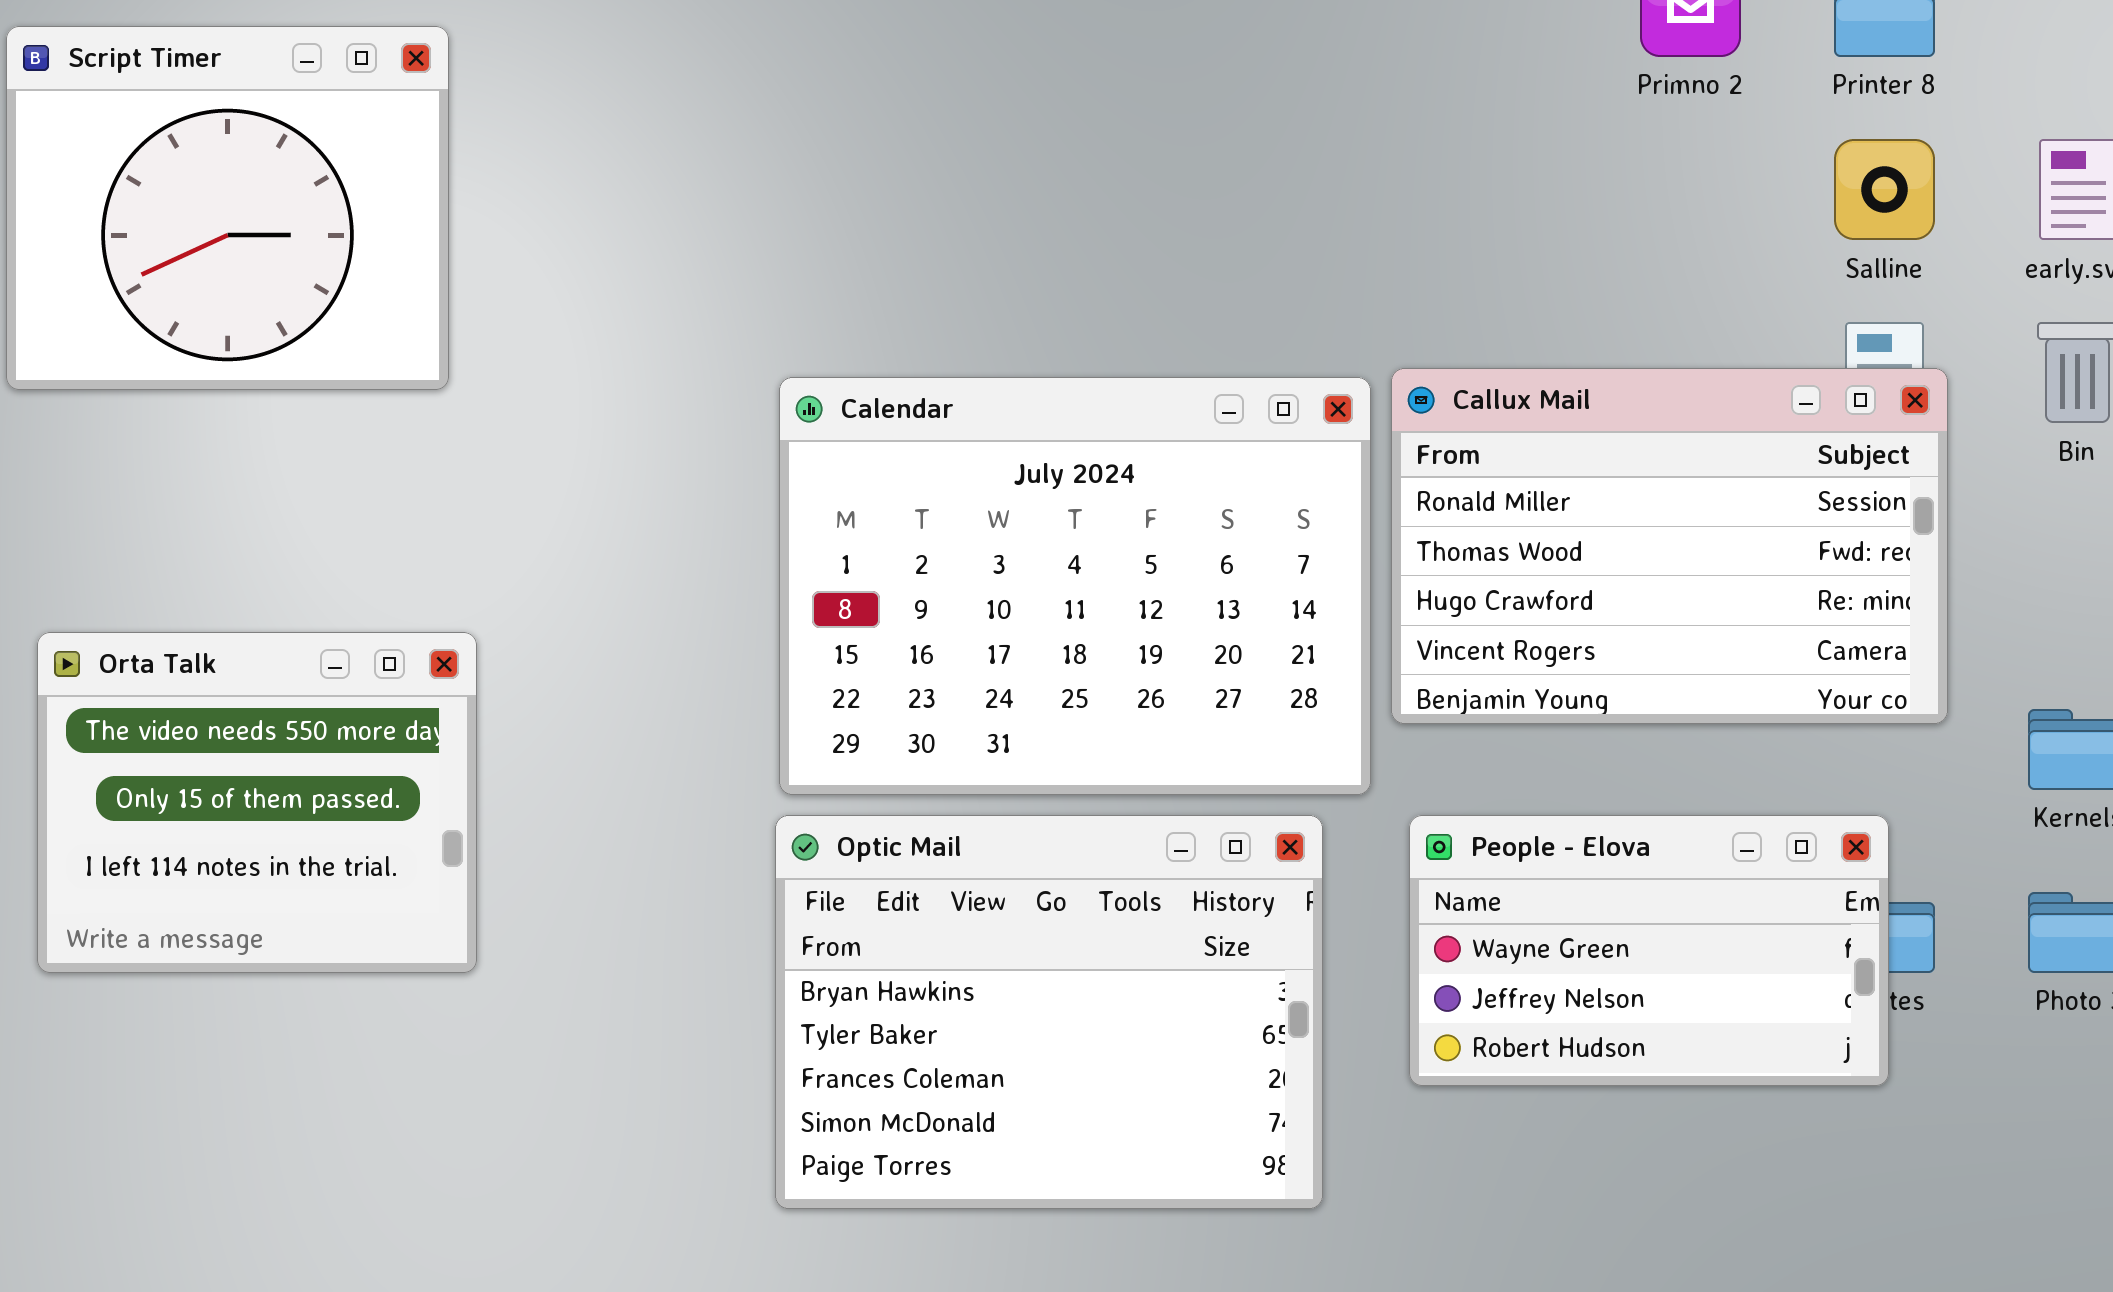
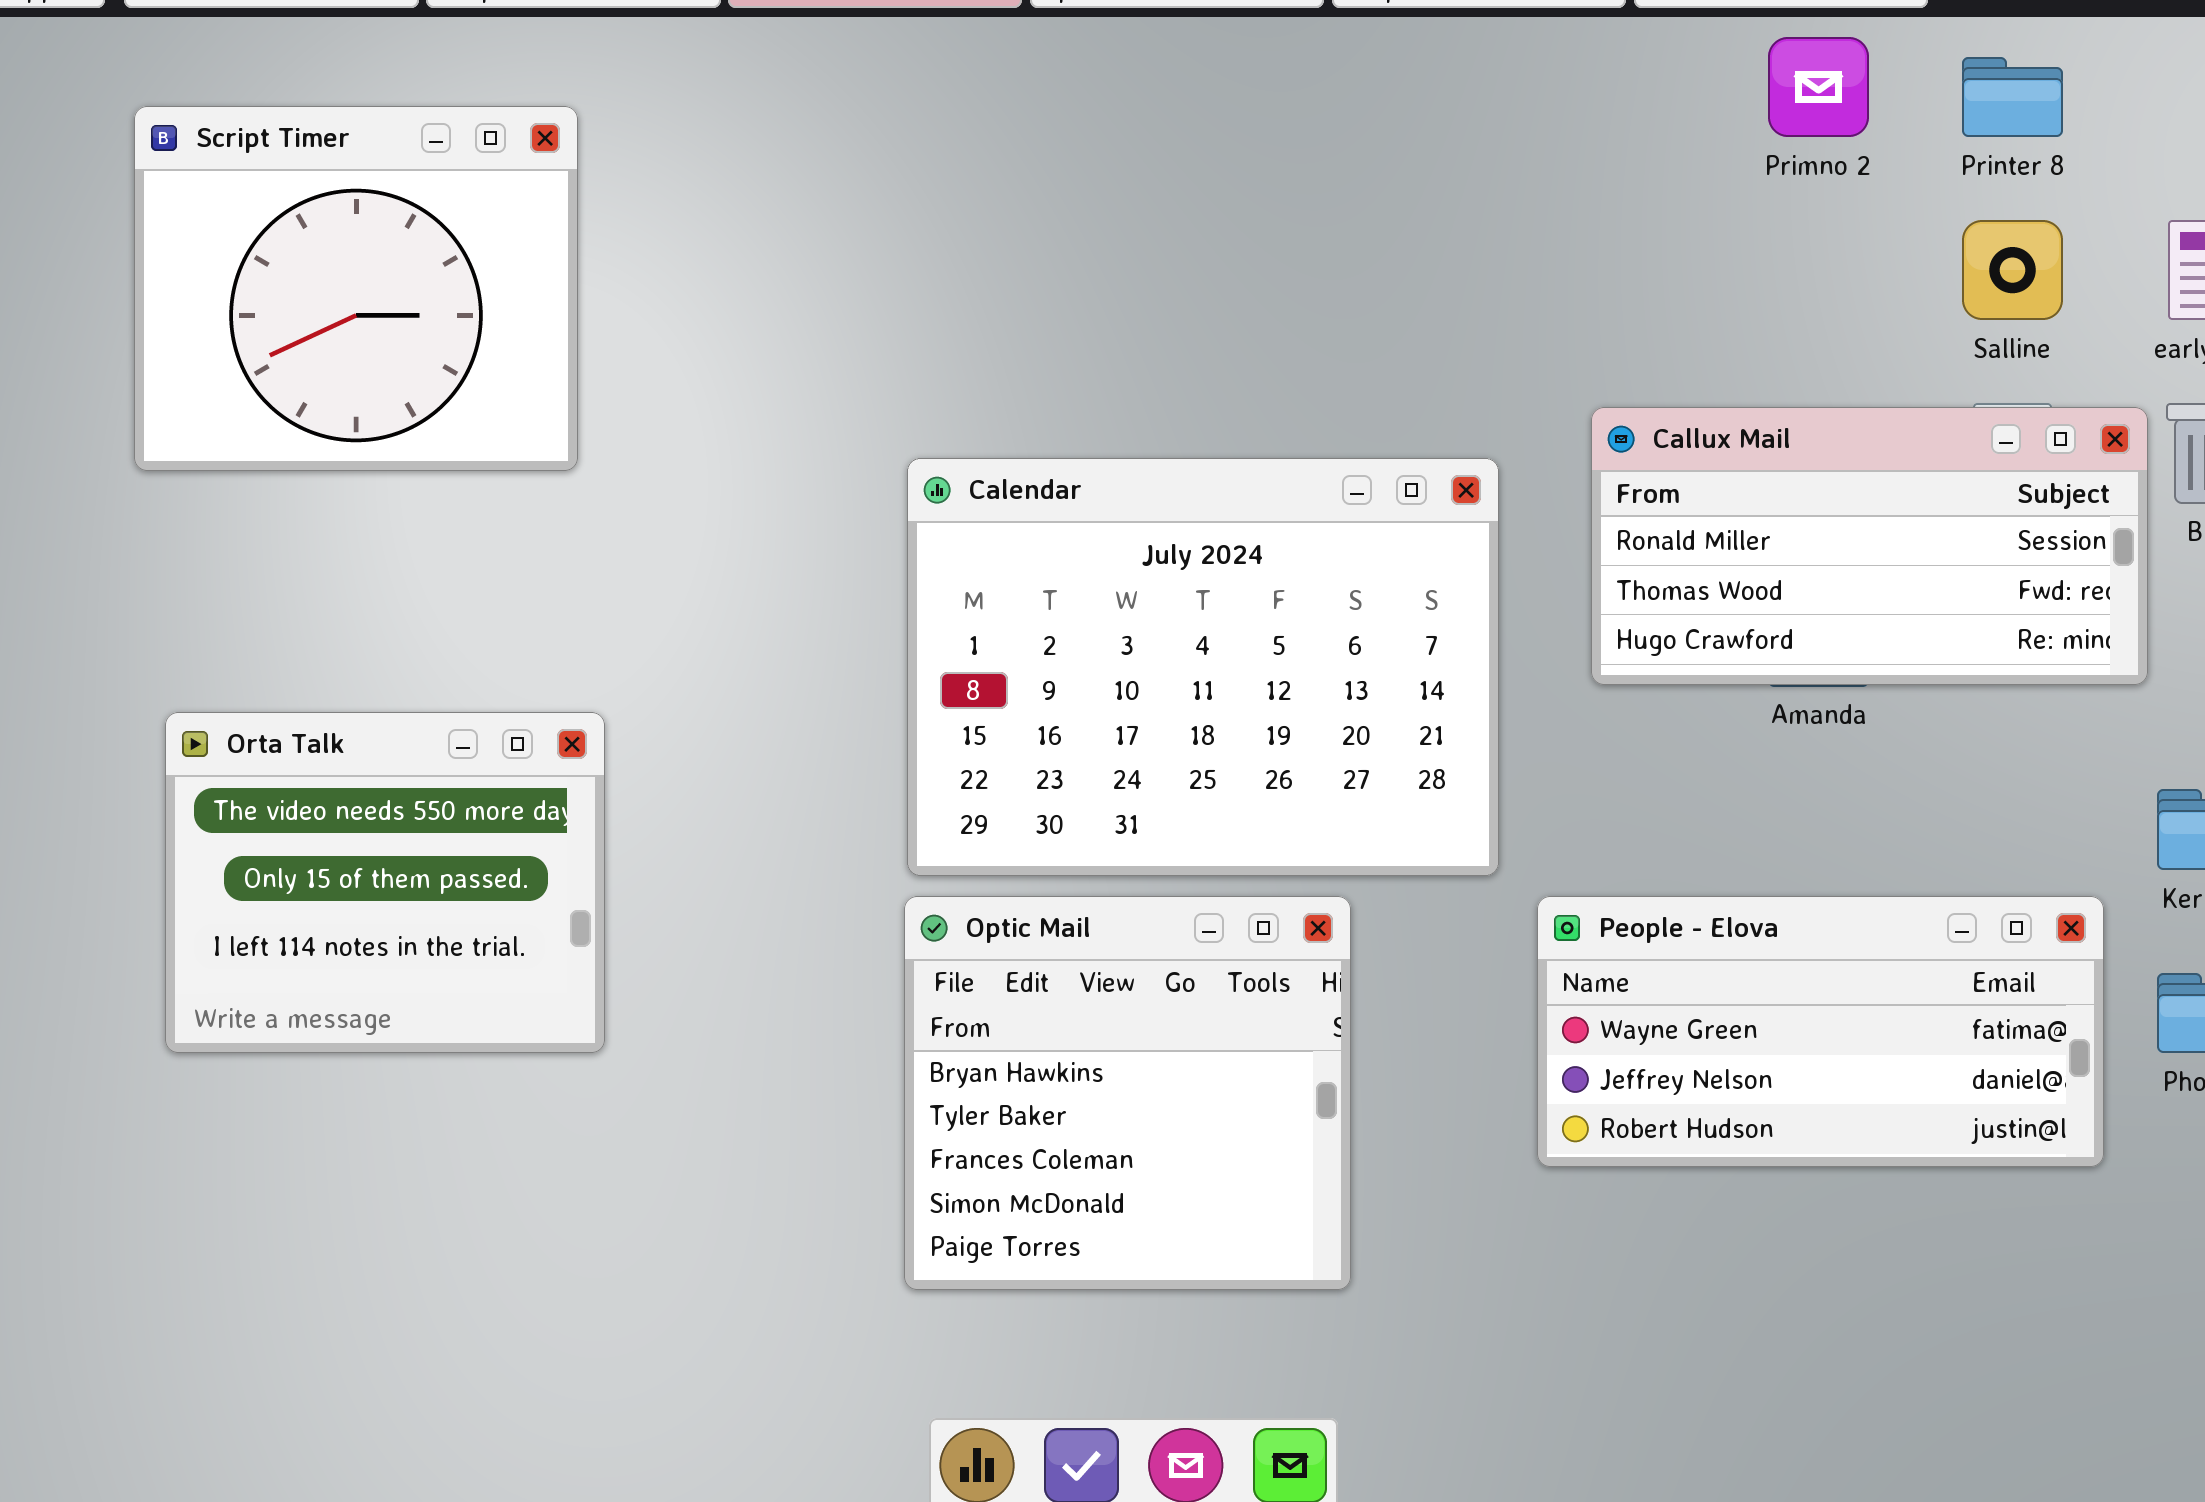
Callux Mail: [1391,368,1948,724] -> [1591,407,2148,685], moved, resized
Optic Mail: [775,815,1323,1209] -> [904,896,1351,1290], resized
People - Elova: [1409,815,1889,1086] -> [1537,896,2104,1167], resized

